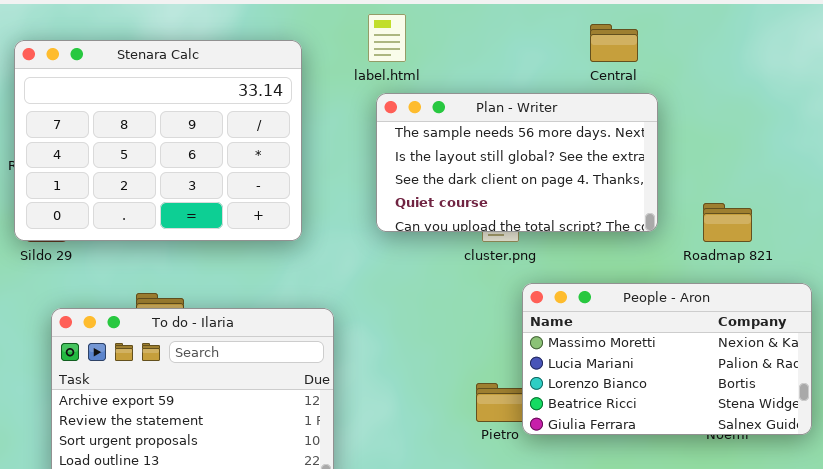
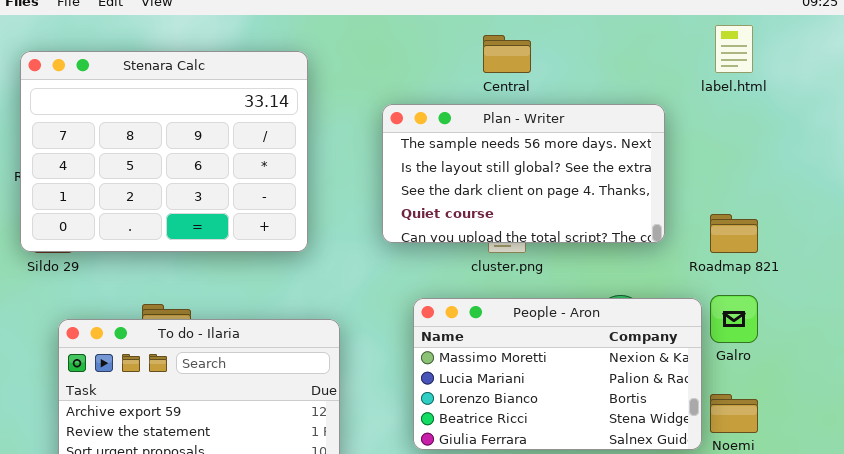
label.html: [368,14,406,62] -> [715,25,753,73], moved
Central: [590,24,638,62] -> [483,35,531,73], moved
People - Aron: [522,283,812,435] -> [413,298,702,450], moved

